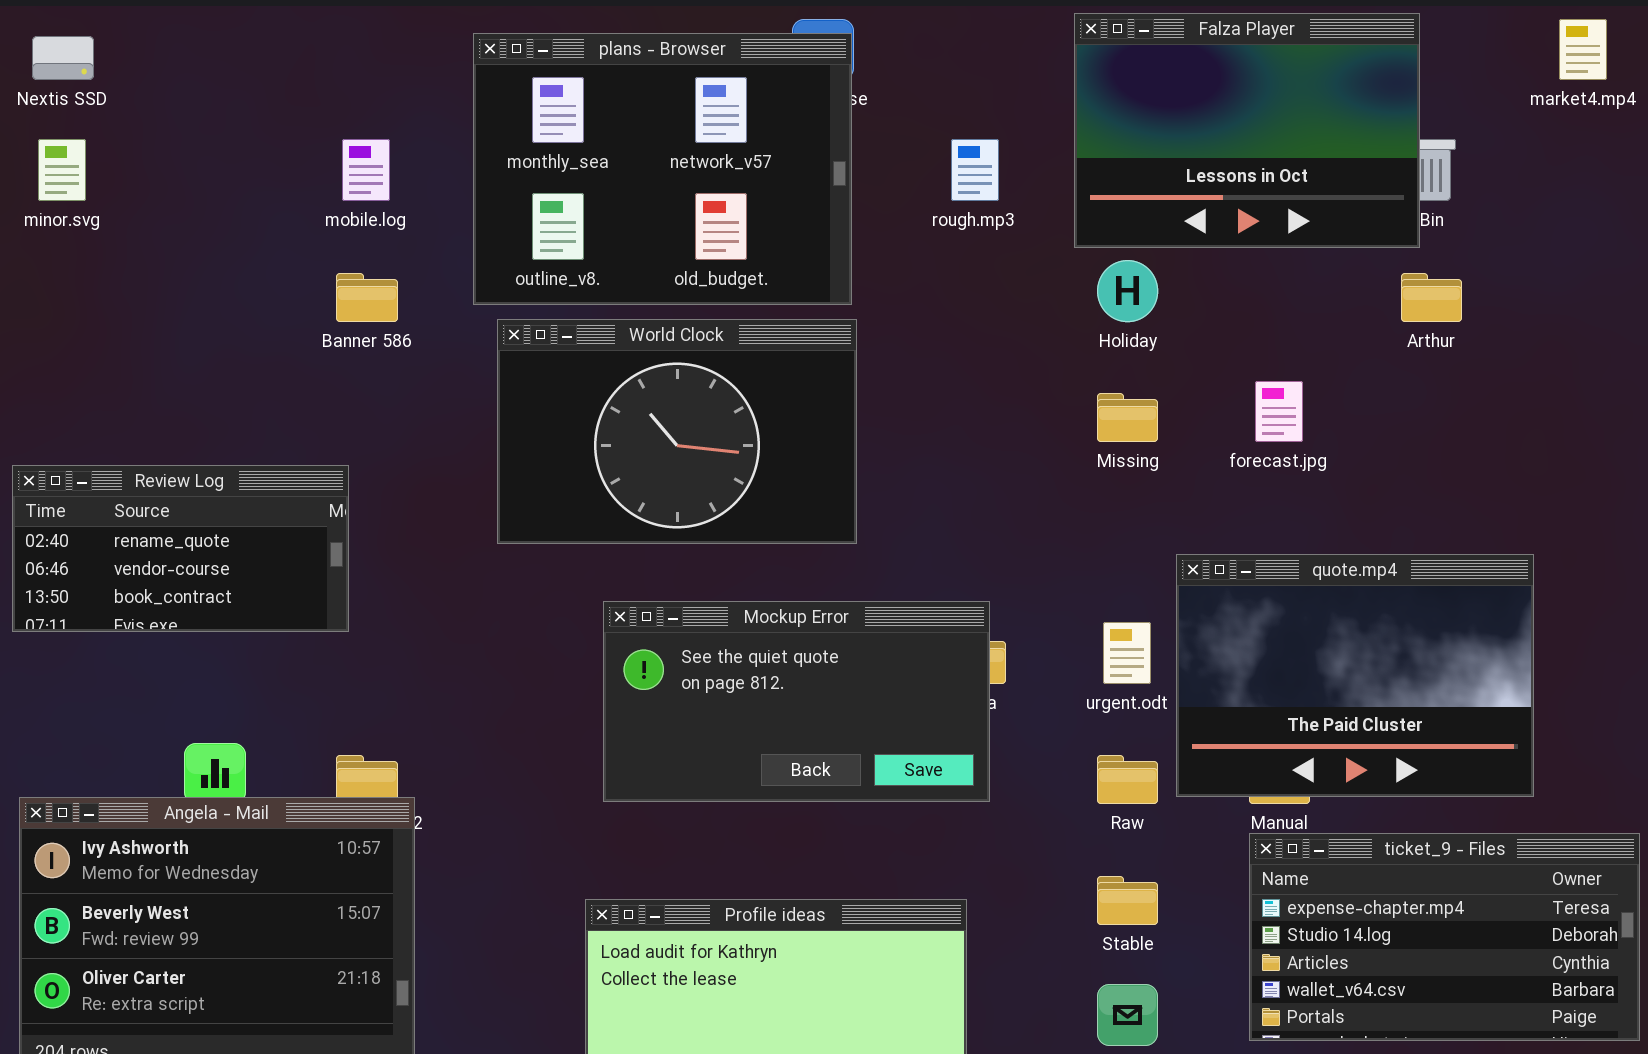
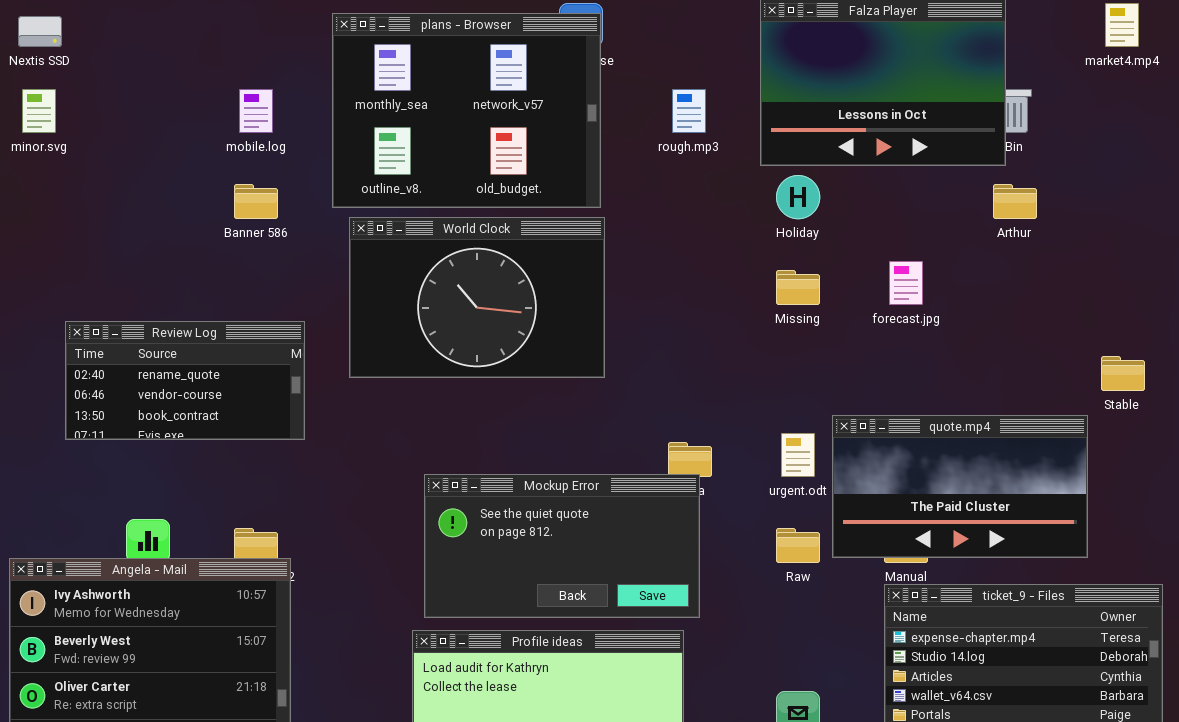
Review Log: [12,465,349,632] -> [65,321,305,440], moved
quote.mp4: [1176,554,1534,797] -> [832,415,1088,558], resized
Mockup Error: [603,601,990,802] -> [424,474,700,618], moved
Stable: [1097,876,1158,925] -> [1101,356,1145,391], moved

